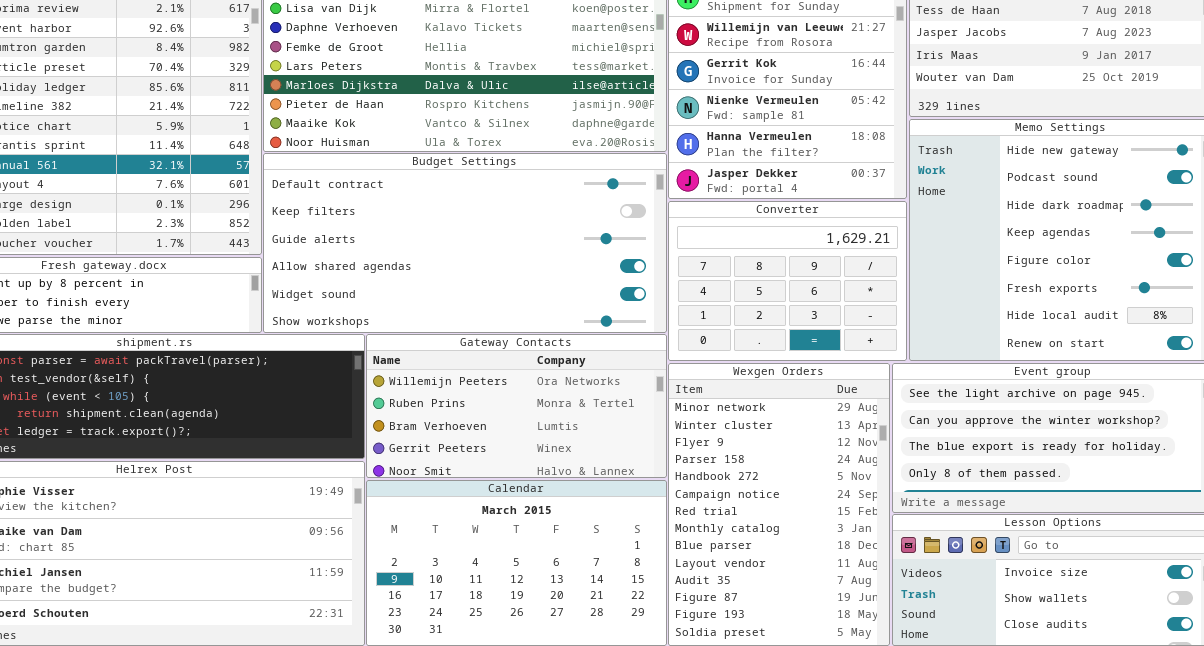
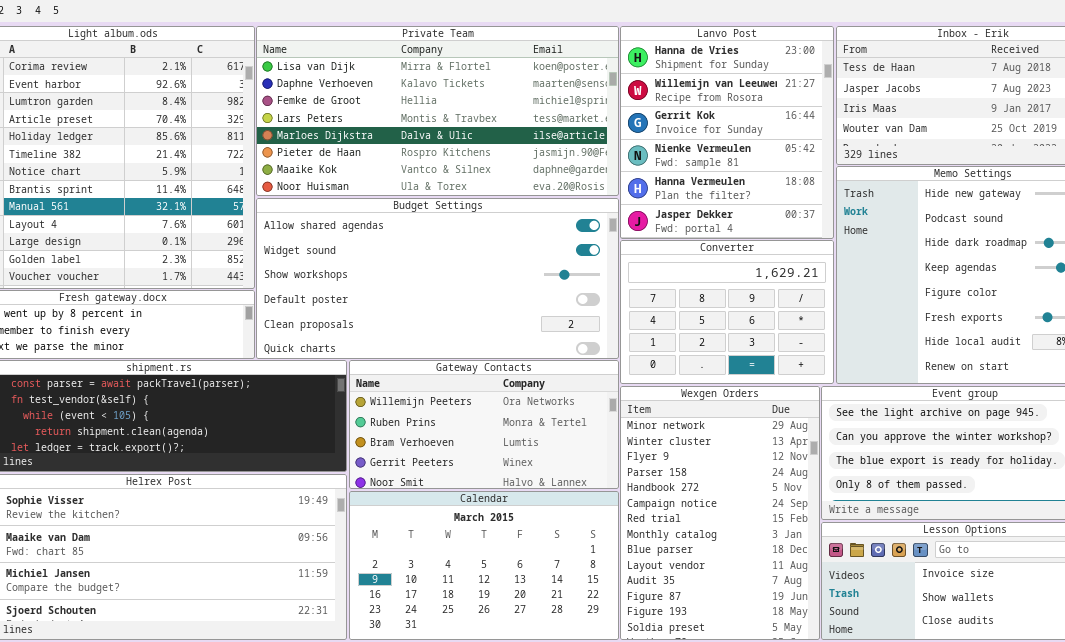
Budget Settings: [263,153,667,333] -> [256,198,619,359], scrolled down 3 rows

